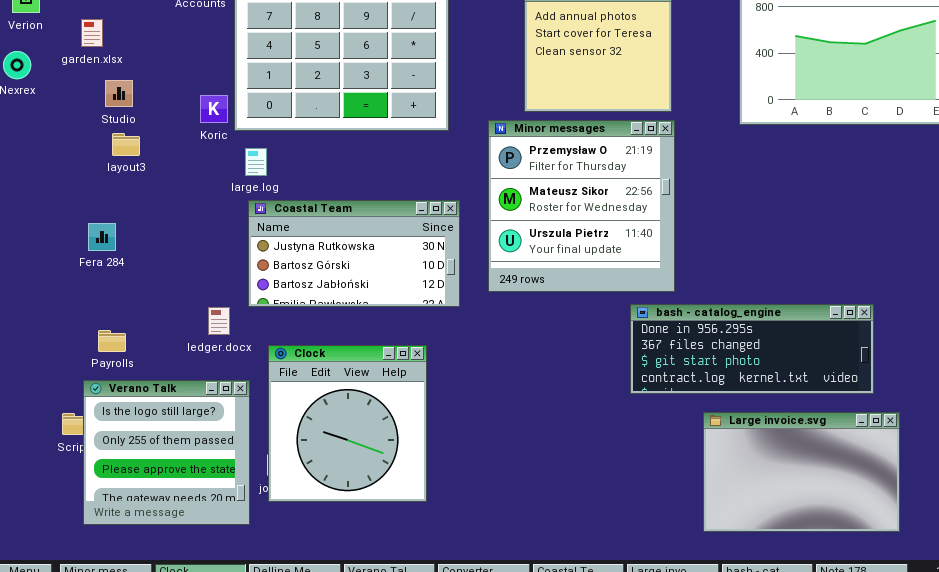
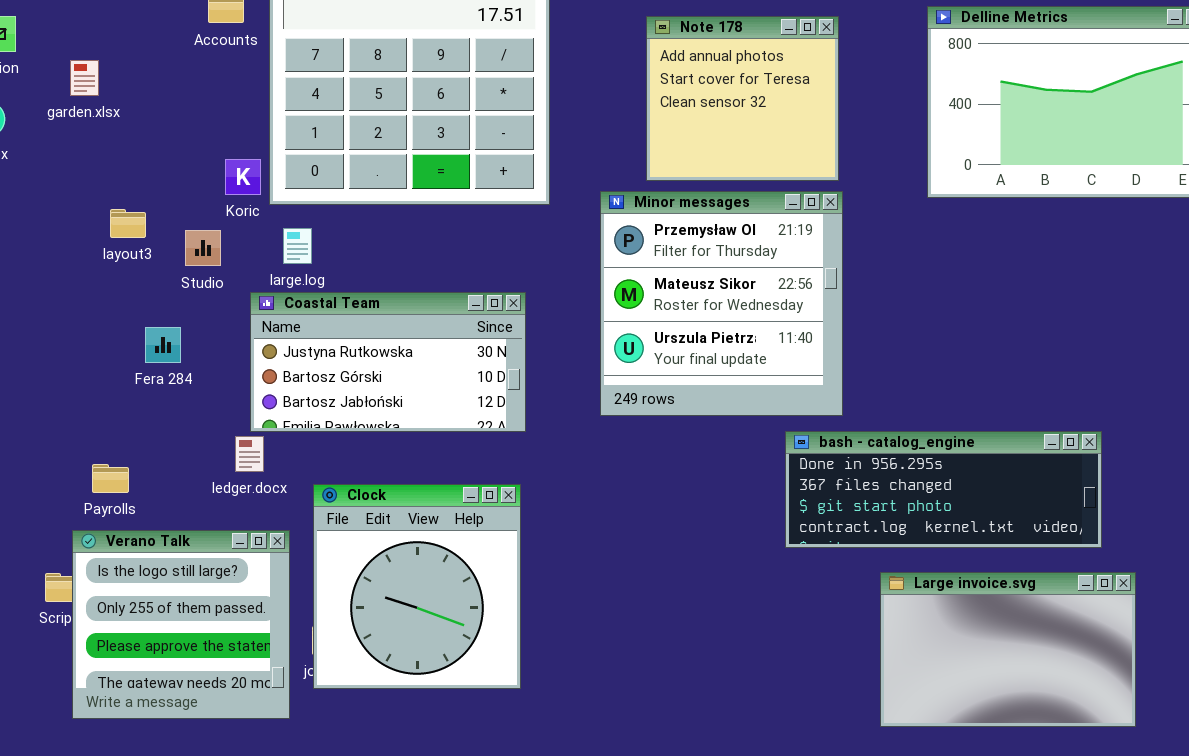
Studio: [105,80,133,107] -> [185,230,221,266], moved
Coastal Team: [248,200,460,307] -> [250,292,526,432], moved
Fera 284: [88,223,116,251] -> [145,327,181,363], moved

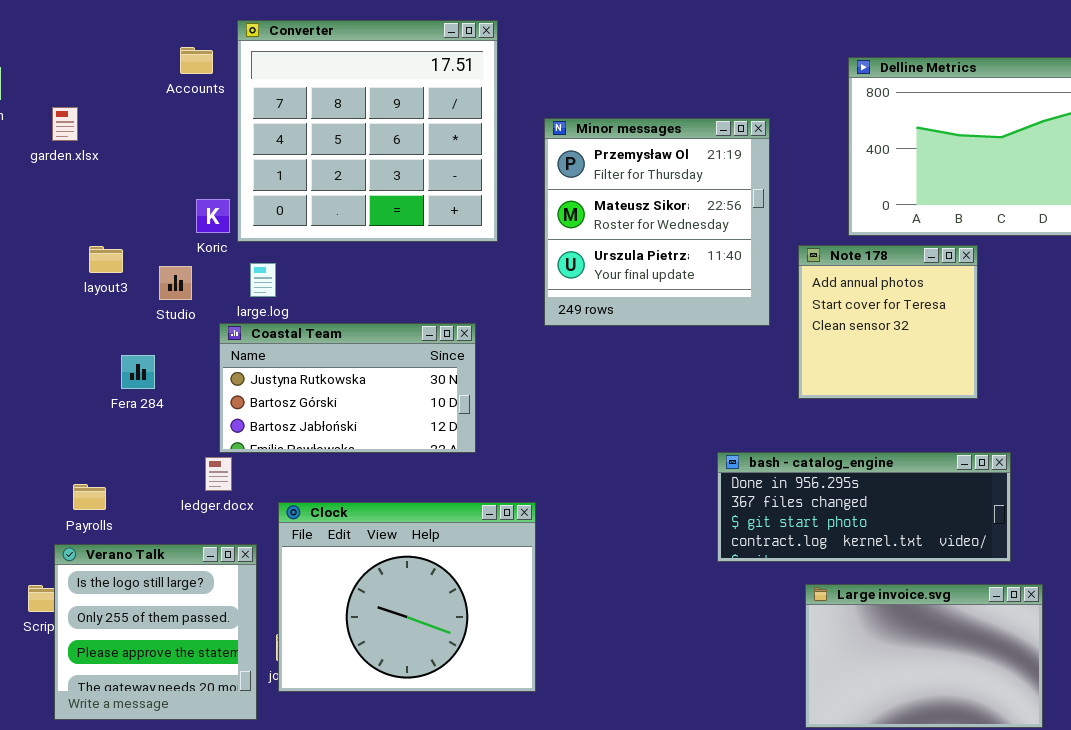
Note 178: [646,16,839,181] -> [798,245,978,399], moved
Minor messages: [600,191,843,416] -> [544,118,770,326], moved
Clock: [313,484,521,689] -> [278,502,536,692], resized

